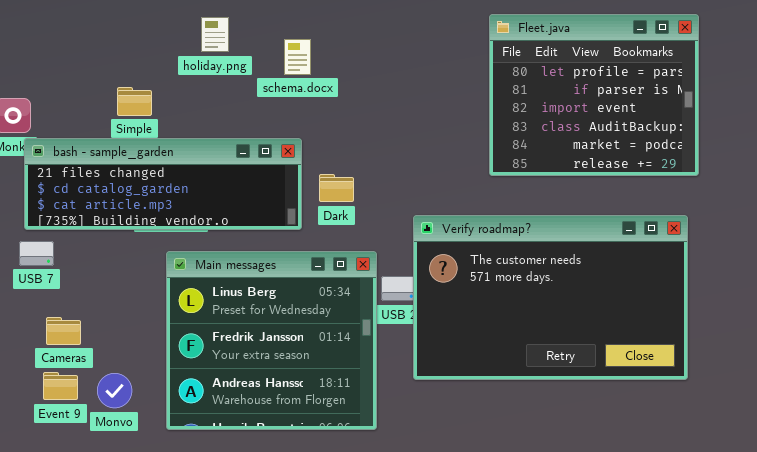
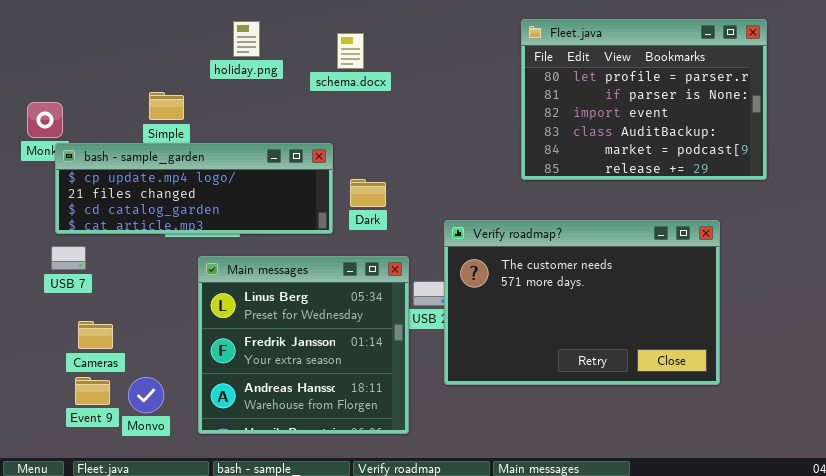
Fleet.java: [489,14,699,176] -> [521,19,767,180], resized
schema.docx: [284,39,311,75] -> [337,33,364,69], moved
bash - sample_garden: [24,138,302,230] -> [55,143,333,234], scrolled up 1 row

